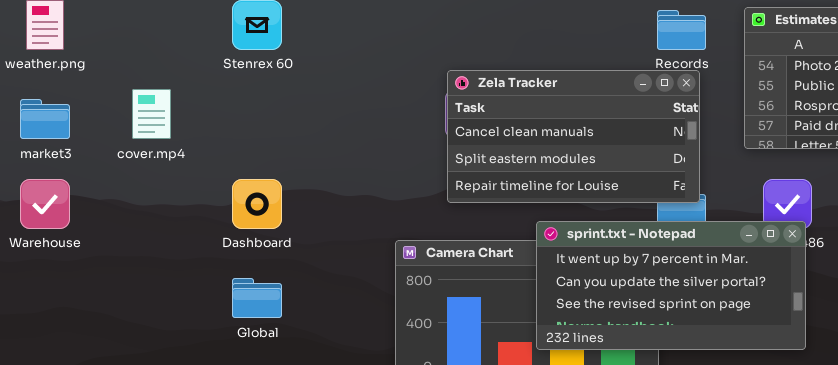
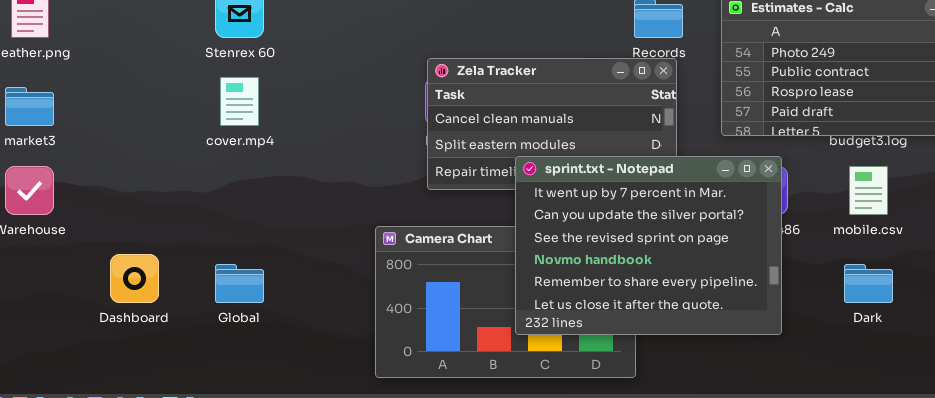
cover.mp4: [132,89,171,139] -> [220,77,259,126], moved
Dashboard: [232,179,282,229] -> [110,254,159,303], moved
sprint.txt - Notepad: [536,221,806,350] -> [515,156,782,335], resized

